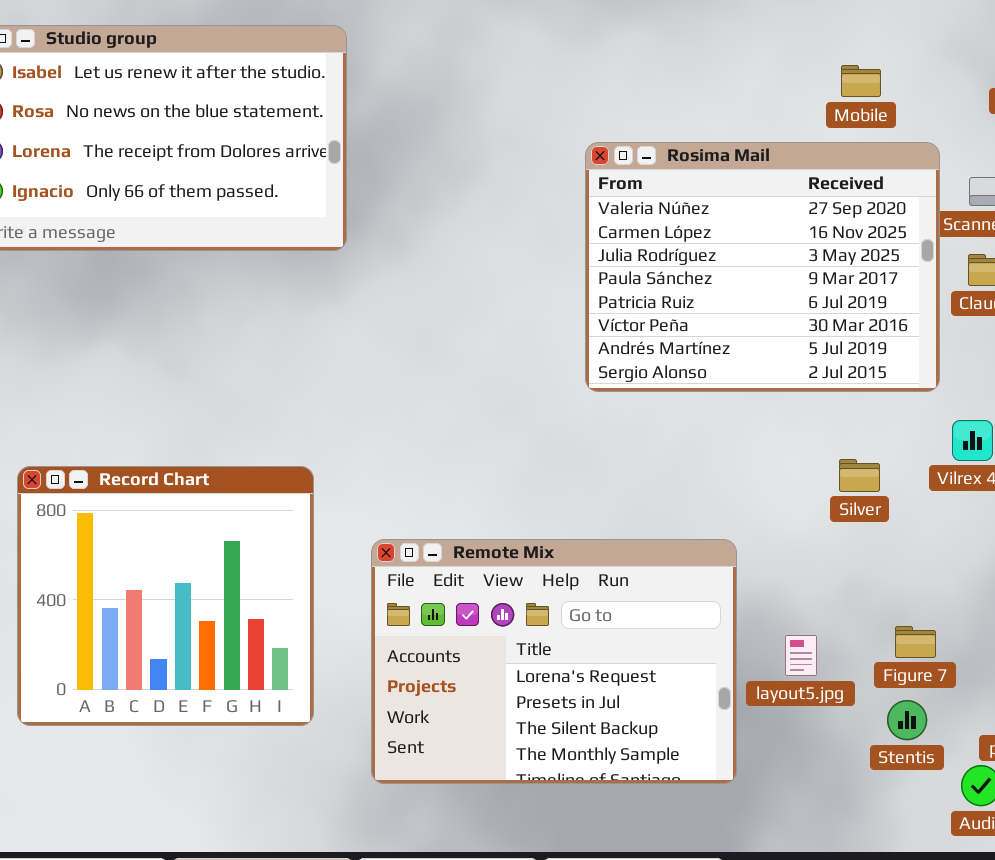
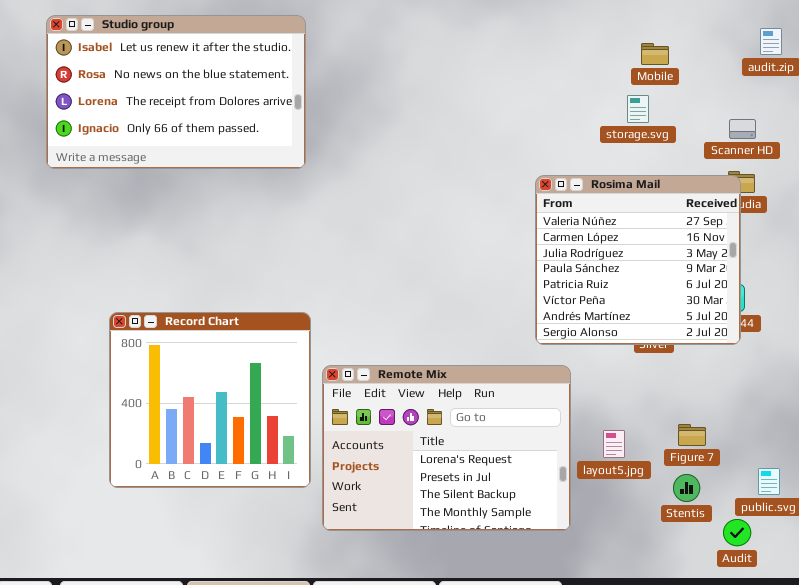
Rosima Mail: [585,142,940,392] -> [535,175,741,345], moved, resized
Record Chart: [17,466,314,726] -> [109,312,311,488], moved

